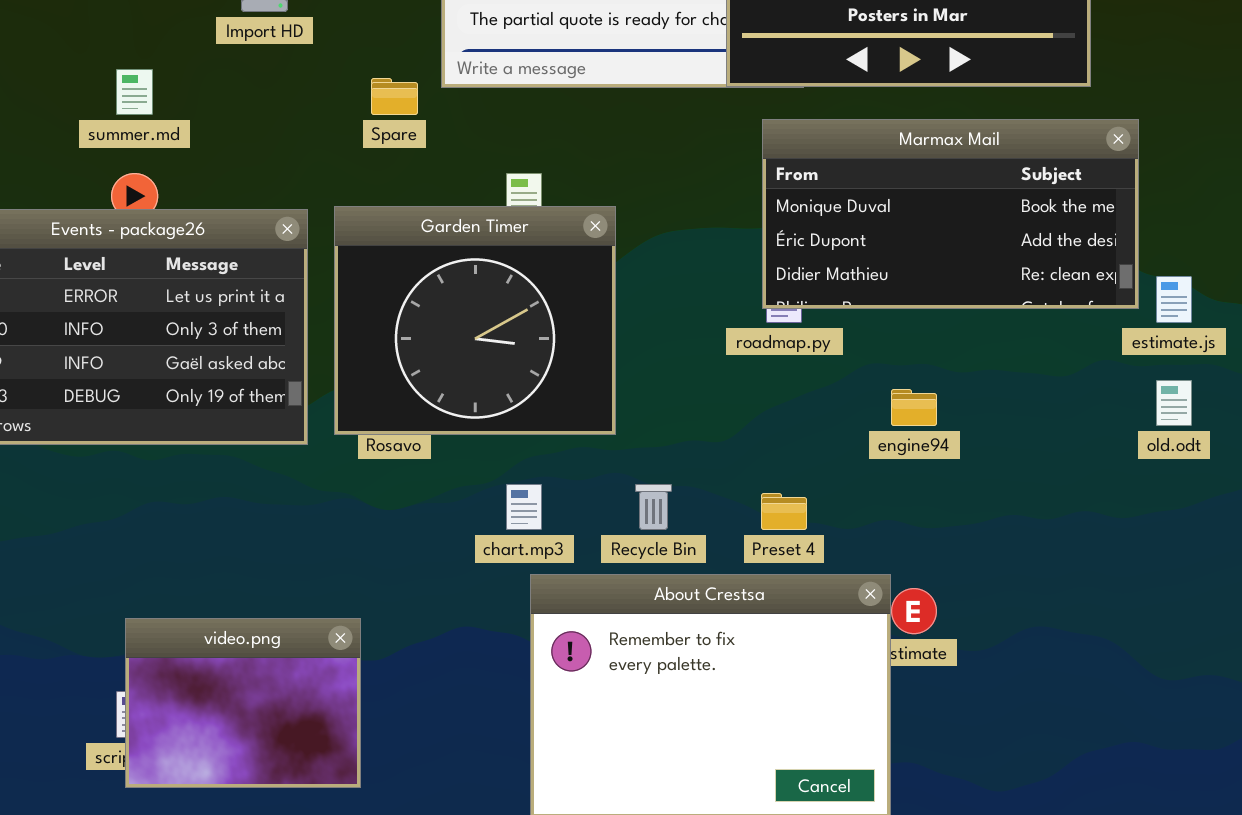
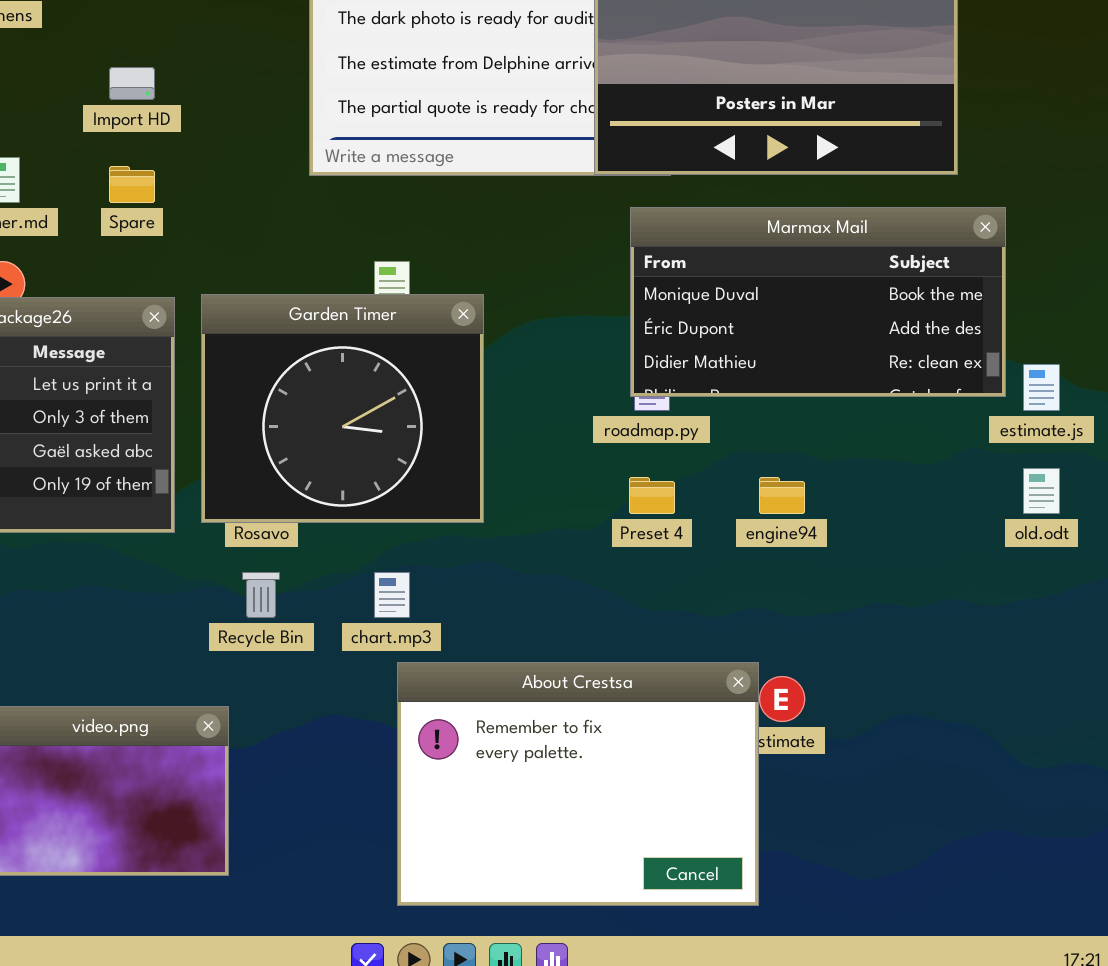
Spare: [371,78,418,115] -> [109,166,155,203], moved
Recycle Bin: [635,484,672,530] -> [242,572,280,618], moved
Preset 4: [761,493,807,530] -> [629,477,675,514], moved

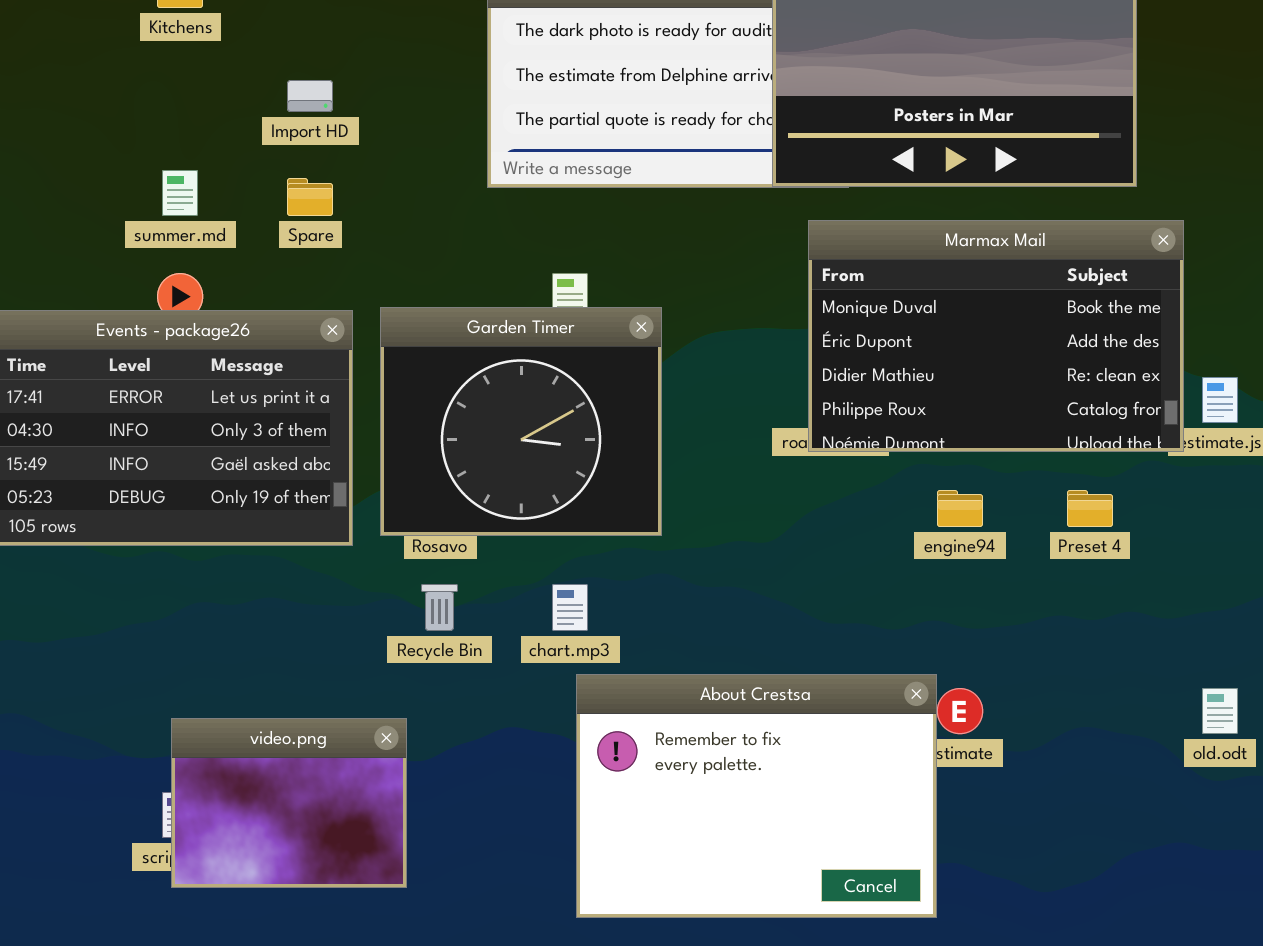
Marmax Mail: [630,207,1006,397] -> [808,220,1184,452], resized
old.odt: [1023,468,1060,514] -> [1202,688,1238,734], moved
Preset 4: [629,477,675,514] -> [1067,490,1113,527], moved

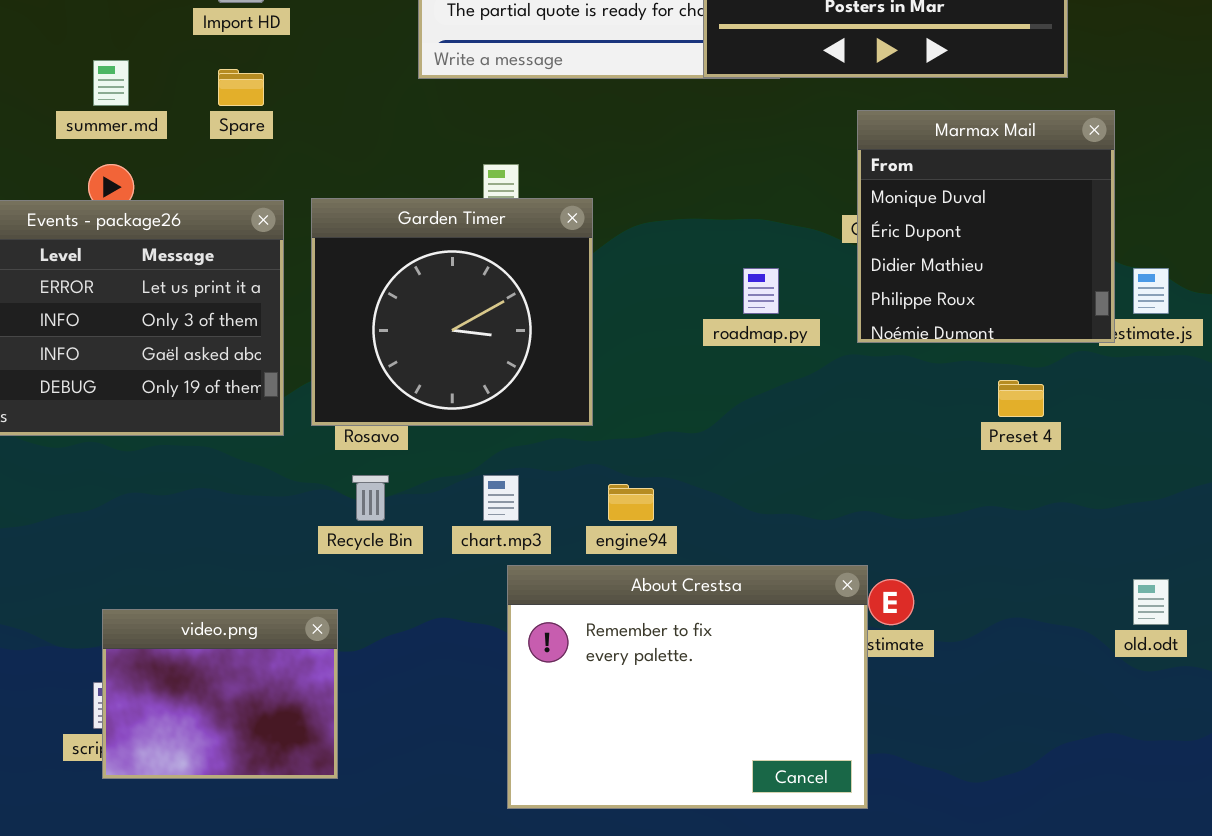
Marmax Mail: [808,220,1184,452] -> [857,110,1115,343], resized
engine94: [937,490,983,527] -> [608,484,654,521], moved

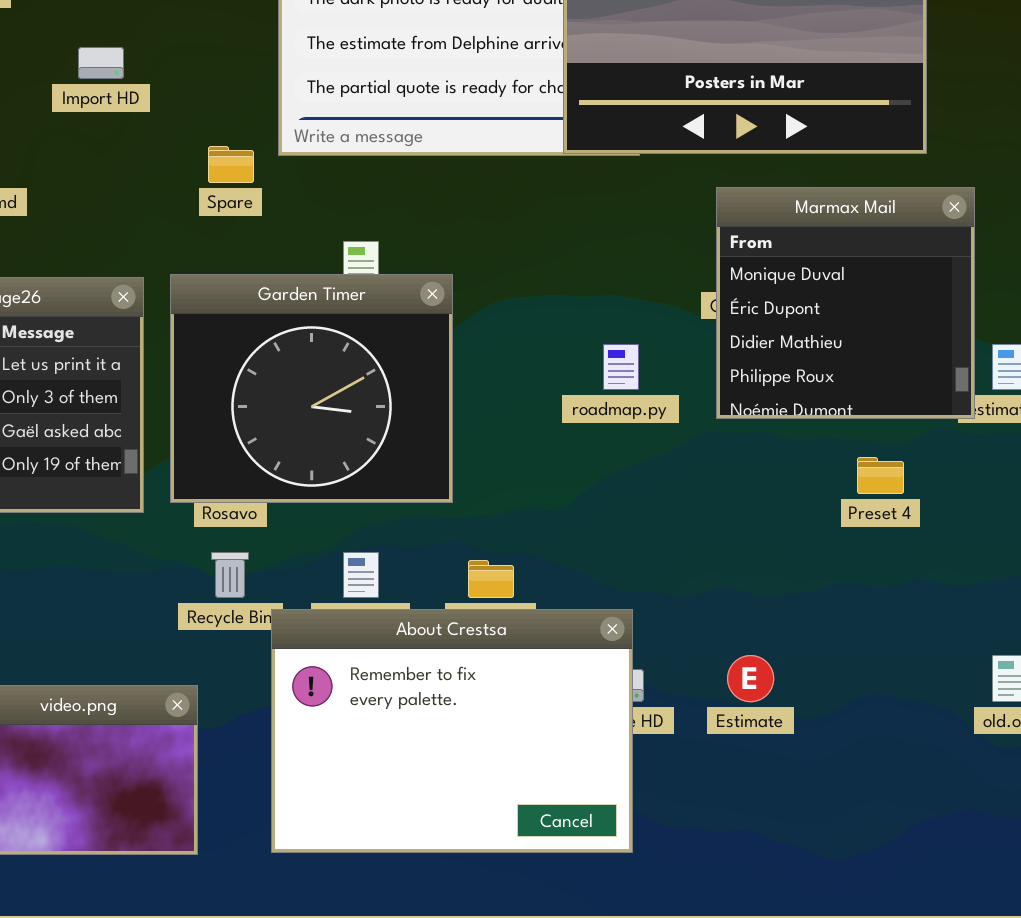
Spare: [218,69,264,106] -> [208,146,254,183], moved
About Crestsa: [507,565,868,809] -> [271,609,633,853], moved

